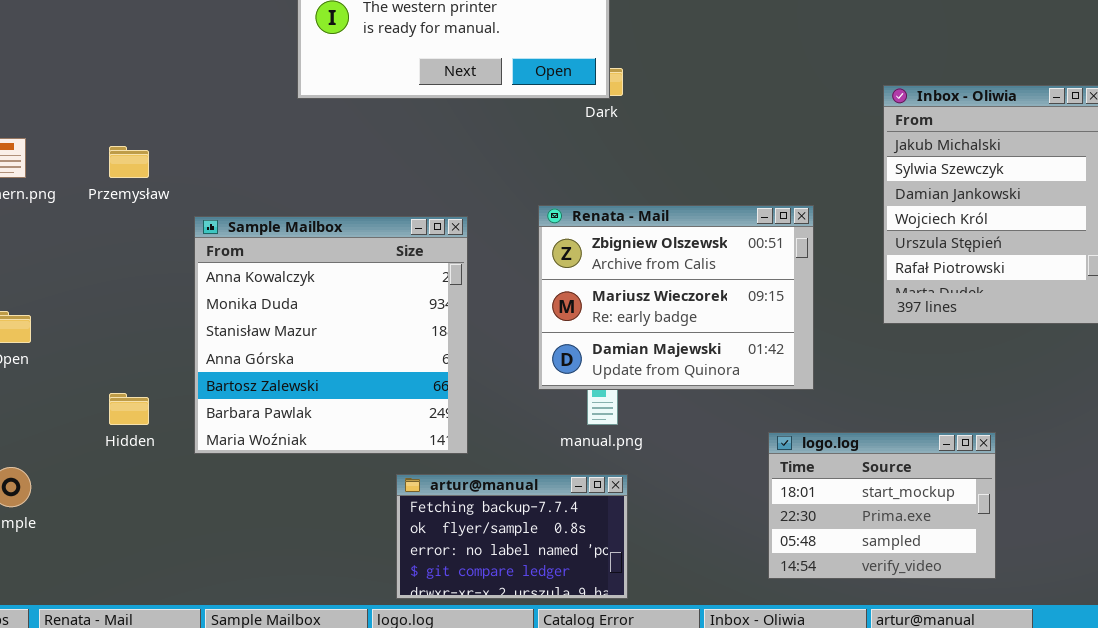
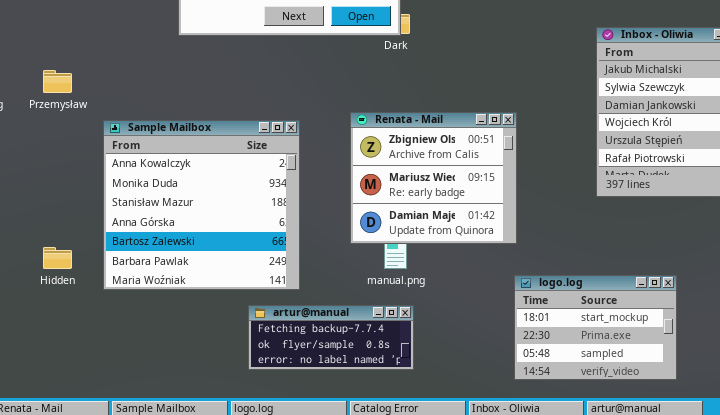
Renata - Mail: [538,205,814,390] -> [350,112,517,244], resized
artur@manual: [396,474,628,599] -> [248,305,414,370], resized

